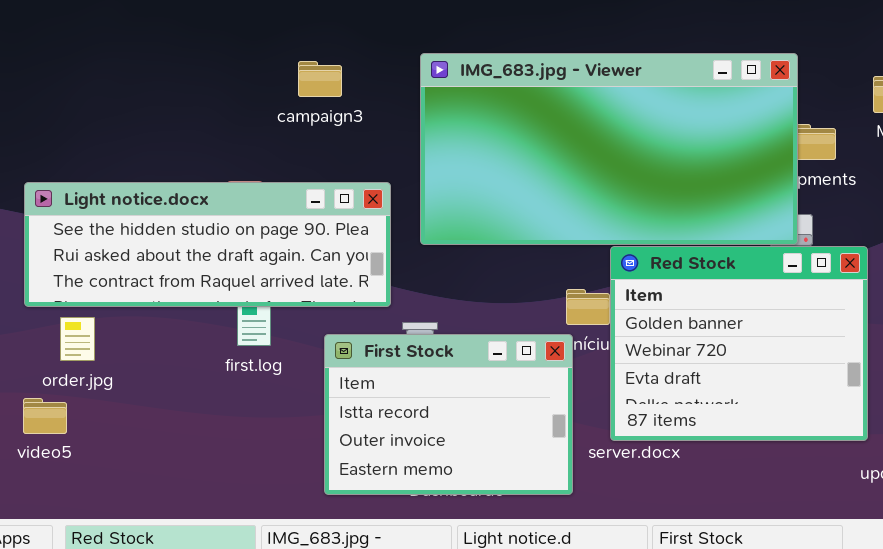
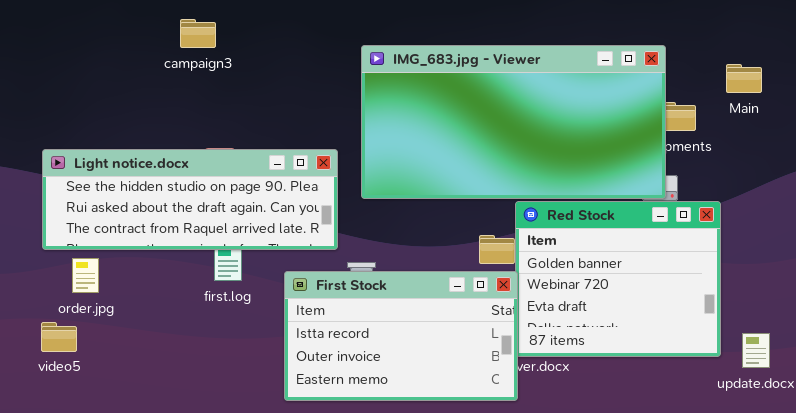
campaign3: [298,61,342,97] -> [180,19,216,48], moved
First Stock: [324,334,573,495] -> [284,271,518,401], resized

